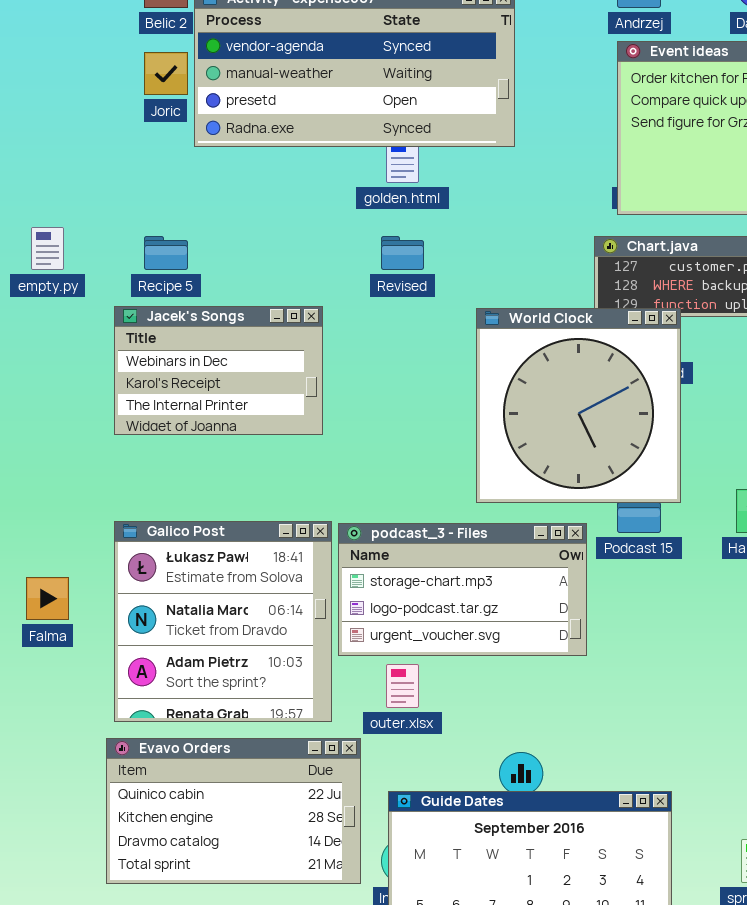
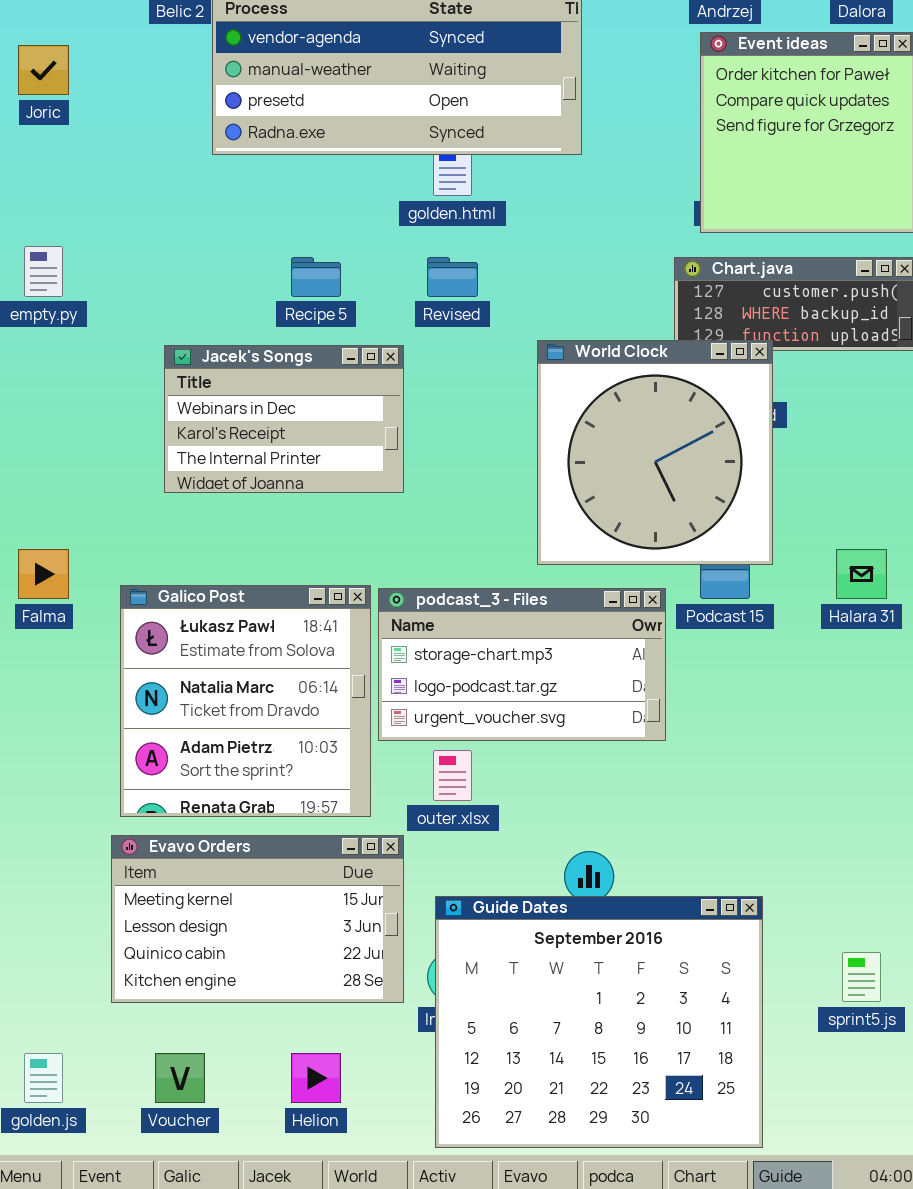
Joric: [144,52,188,95] -> [18,45,69,95], moved
Recipe 5: [144,236,188,270] -> [291,257,341,297], moved
Jacek's Songs: [114,306,323,435] -> [164,345,404,493], moved
Falma: [26,577,69,620] -> [18,549,69,599], moved
Evavo Orders: [106,738,361,884] -> [111,835,404,1003], scrolled up 2 rows

